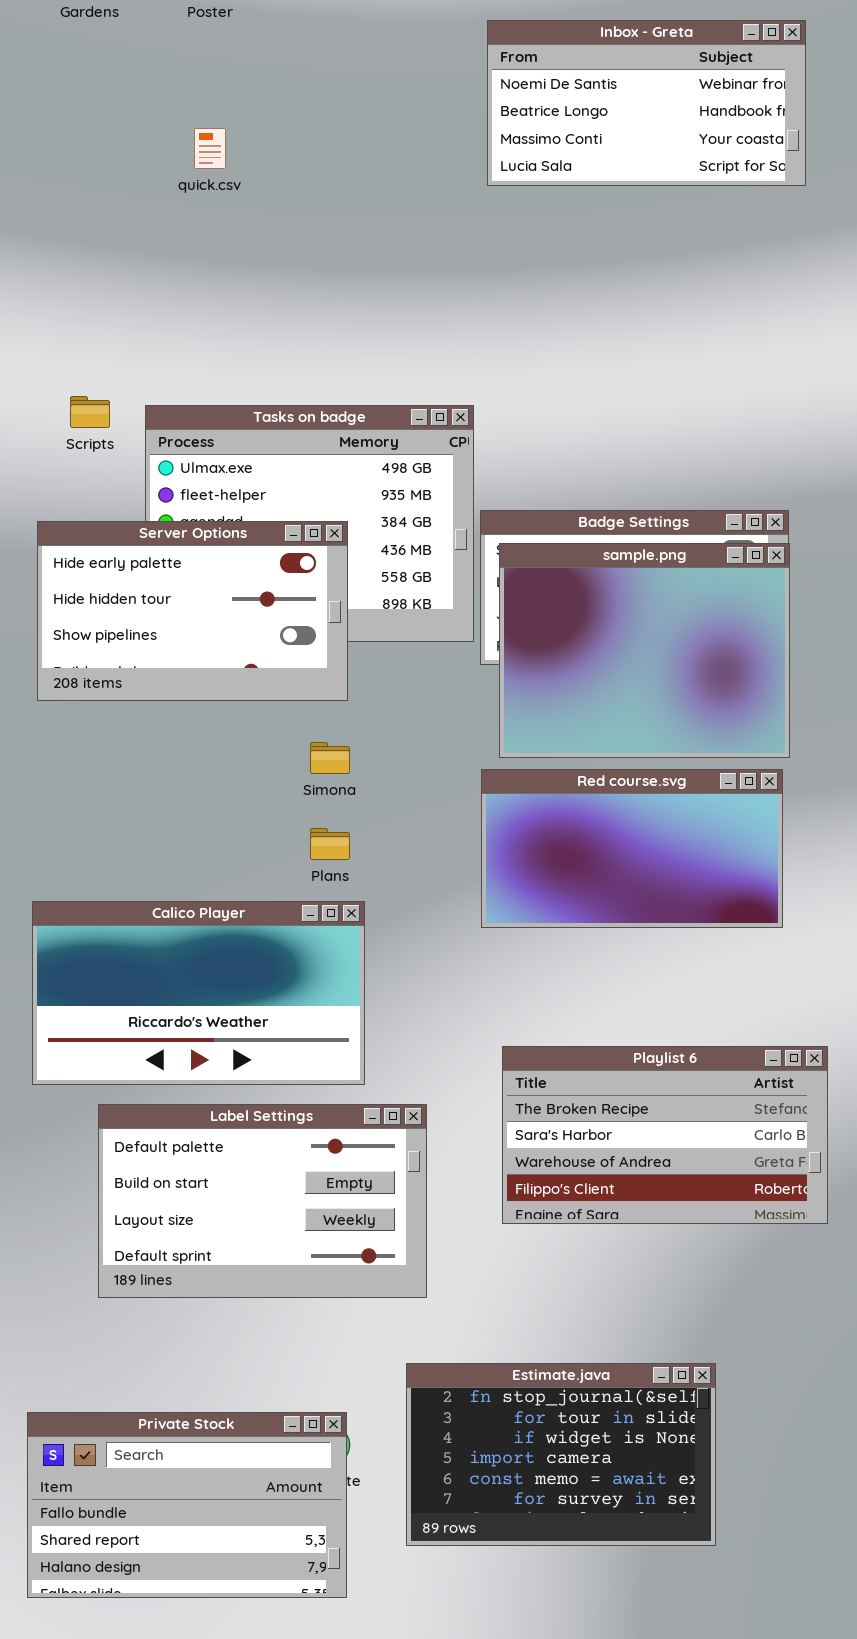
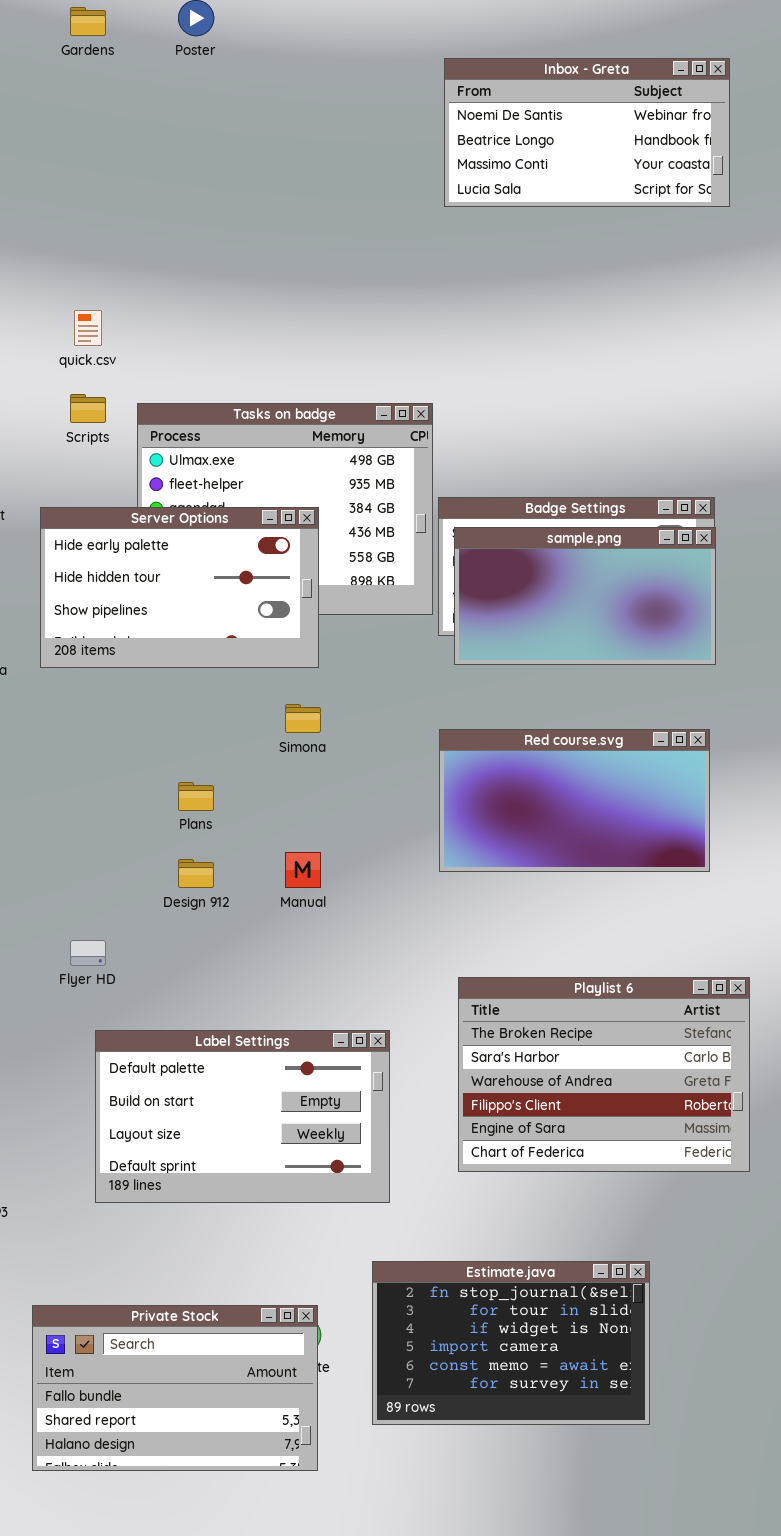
quick.csv: [194,128,226,169] -> [74,310,102,346], moved
sample.png: [499,543,790,758] -> [454,527,716,665], resized
Plans: [310,828,350,860] -> [178,782,214,811], moved
Calico Player: [32,901,365,1085] -> none, closed
Playlist 6: [502,1046,828,1224] -> [458,977,750,1172], resized

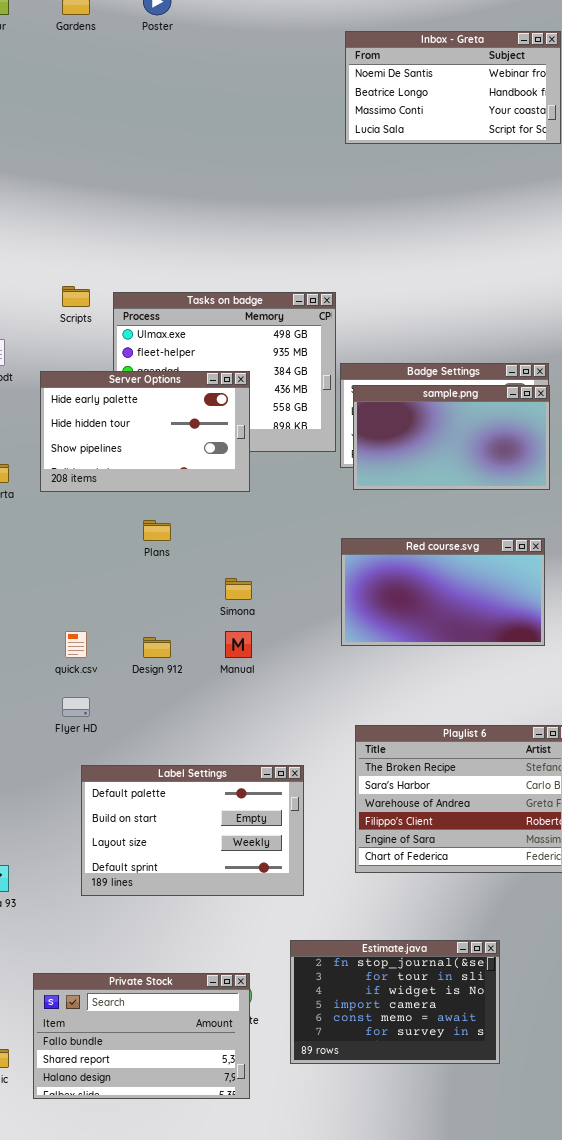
quick.csv: [74,310,102,346] -> [65,631,87,658], moved
Simona: [285,704,321,733] -> [225,578,252,600], moved
Plans: [178,782,214,811] -> [143,520,171,541], moved

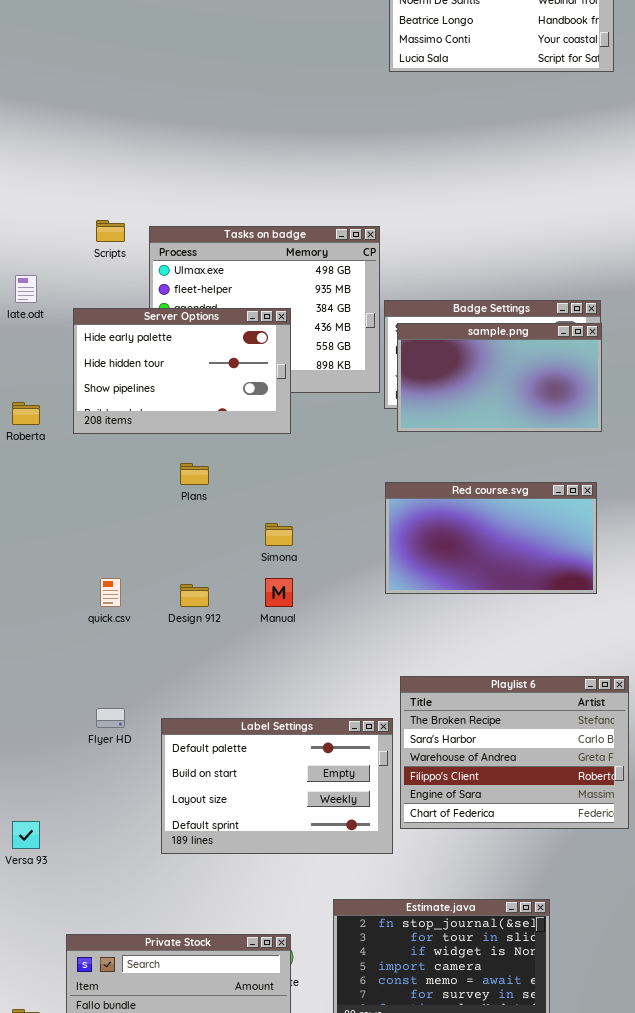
Flyer HD: [62,697,90,717] -> [96,708,125,728], moved
Label Settings: [81,765,304,896] -> [161,718,393,854], moved

